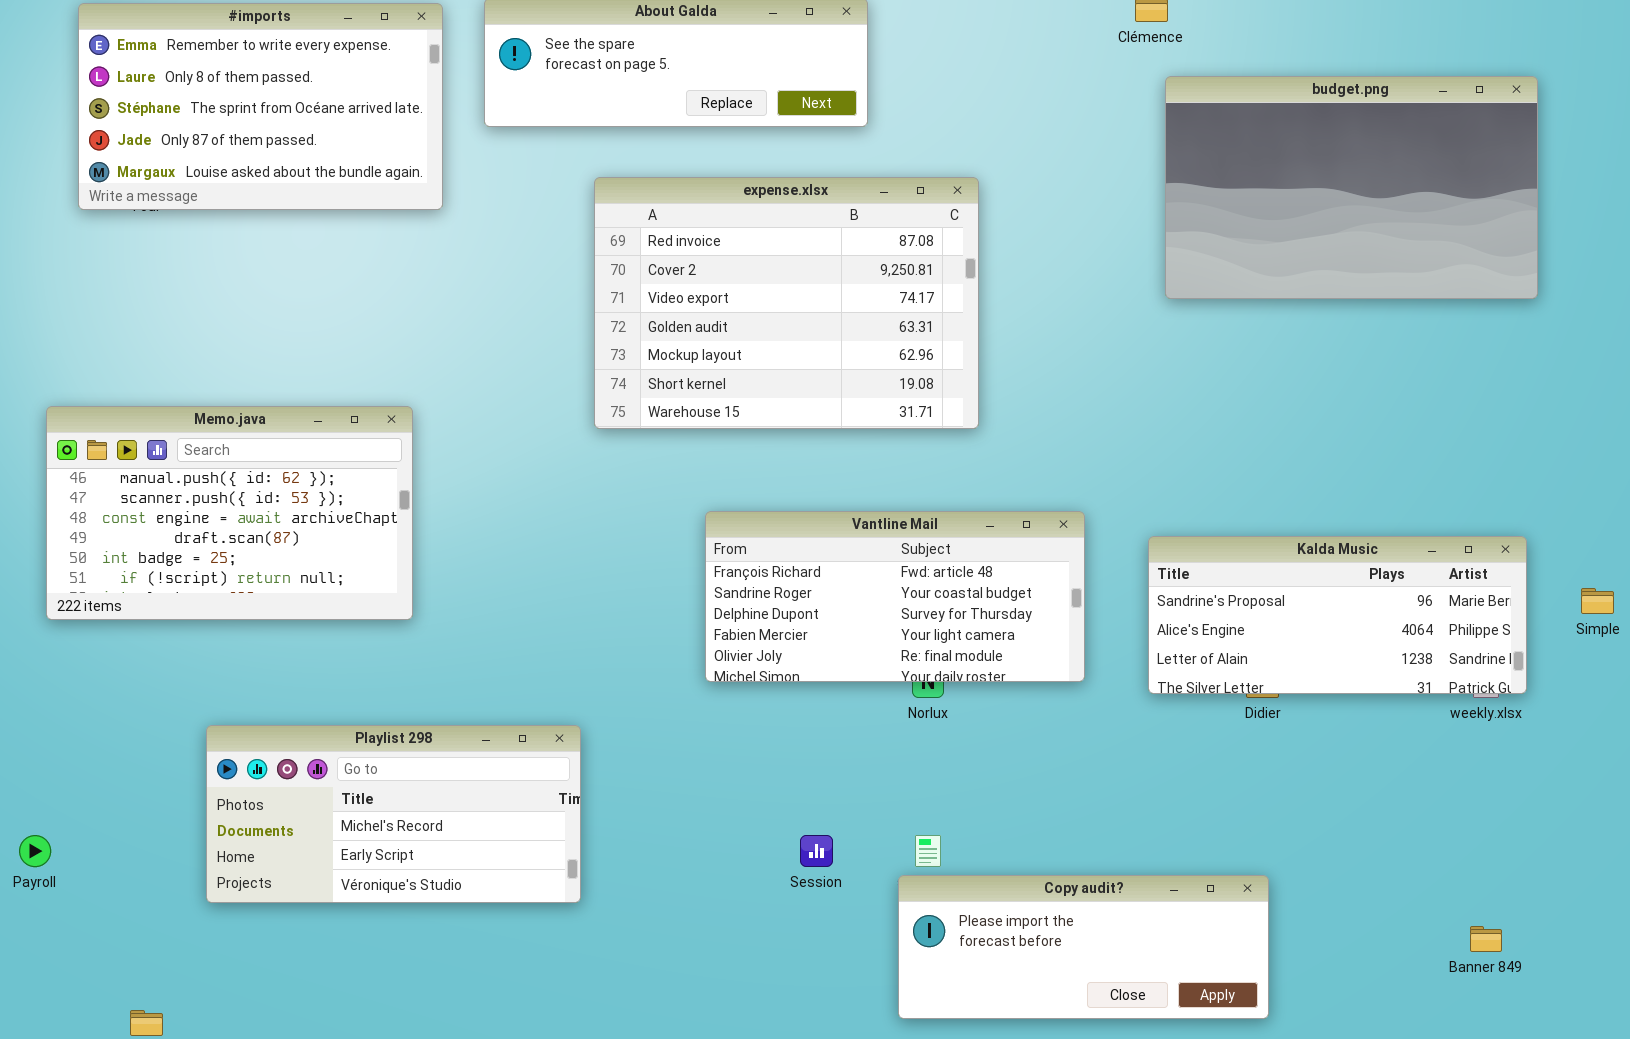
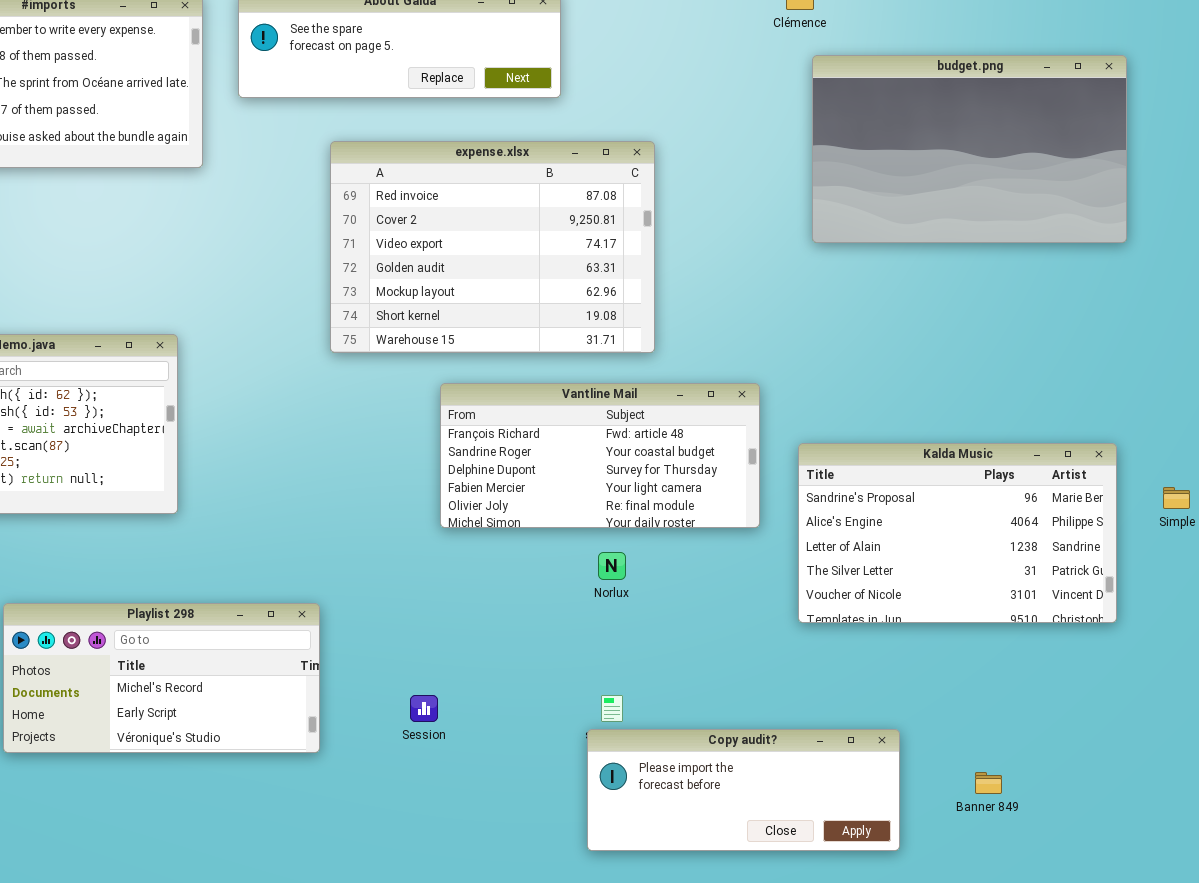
Vantline Mail: [705,511,1085,682] -> [440,383,760,528], moved
Kalda Music: [1148,536,1527,694] -> [798,443,1117,623], resized
Session: [800,835,833,867] -> [410,695,438,722], moved
Banner 849: [1470,926,1502,952] -> [975,772,1002,794], moved

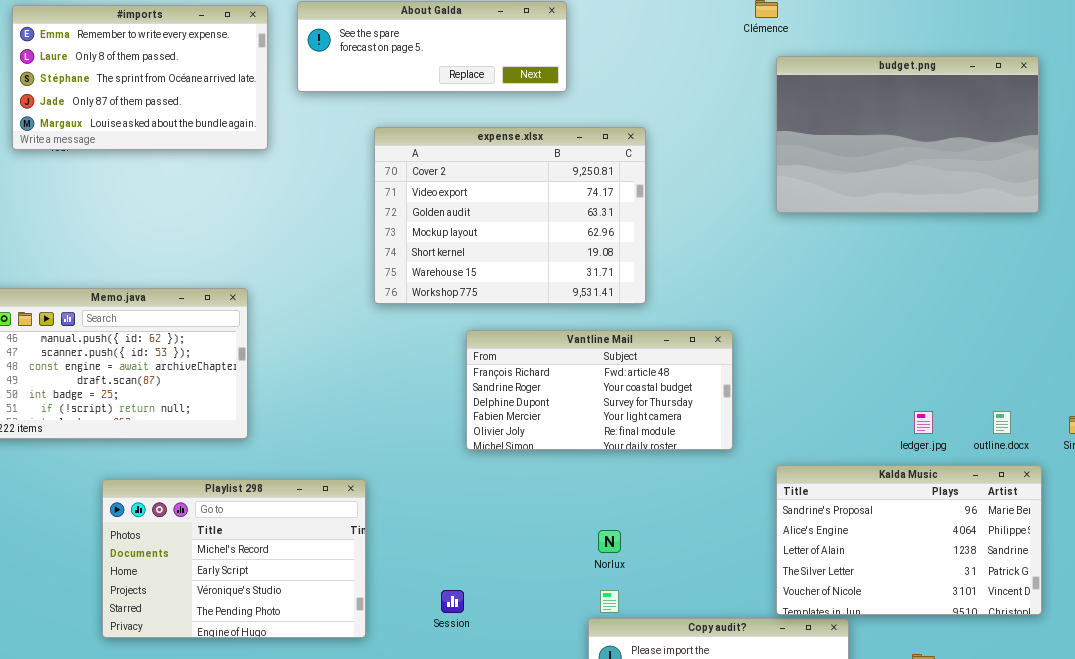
expense.xlsx: [330,141,655,353] -> [374,127,646,304], scrolled down 1 row
Kalda Music: [798,443,1117,623] -> [776,465,1042,615], moved
Norlux: [598,552,626,580] -> [598,530,621,553], moved
Playlist 298: [3,603,320,753] -> [102,479,366,638], resized

